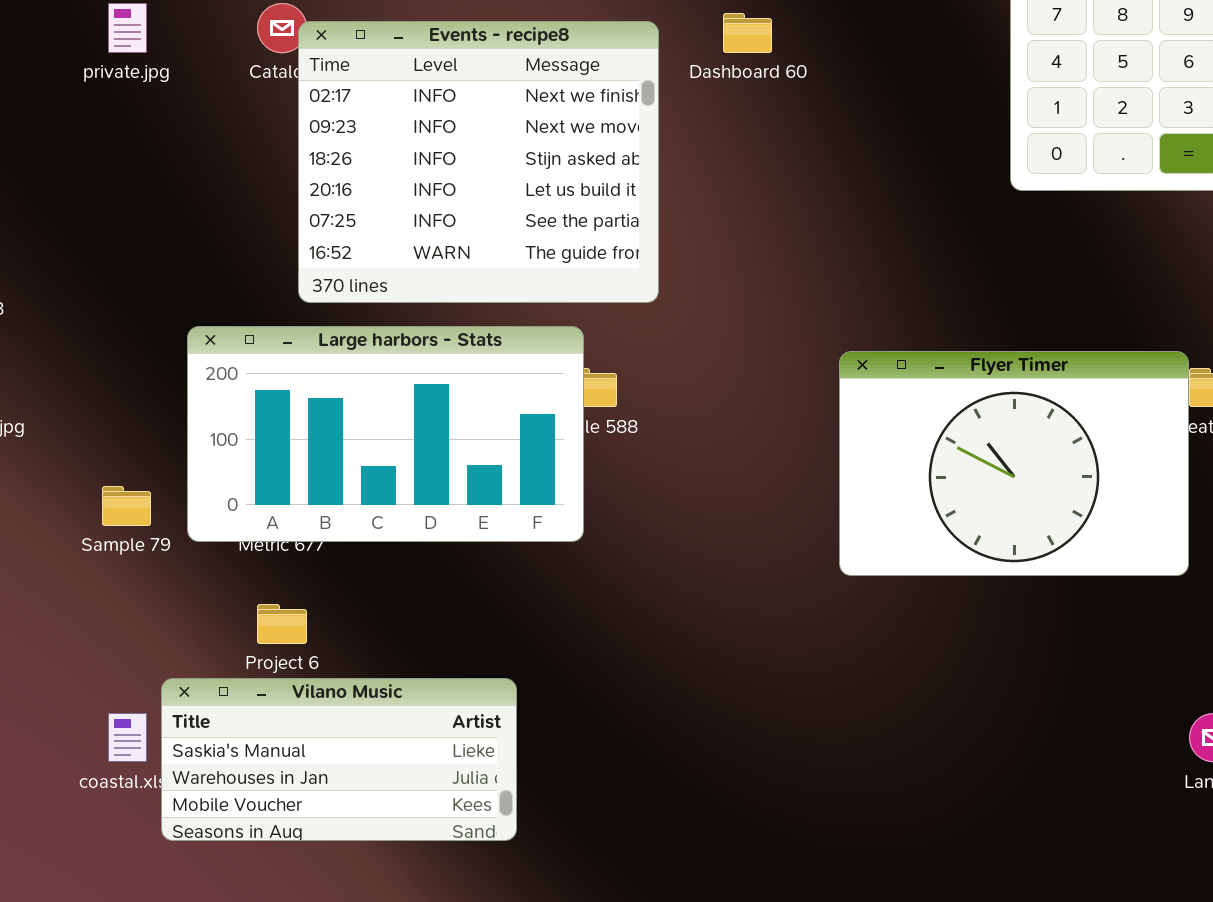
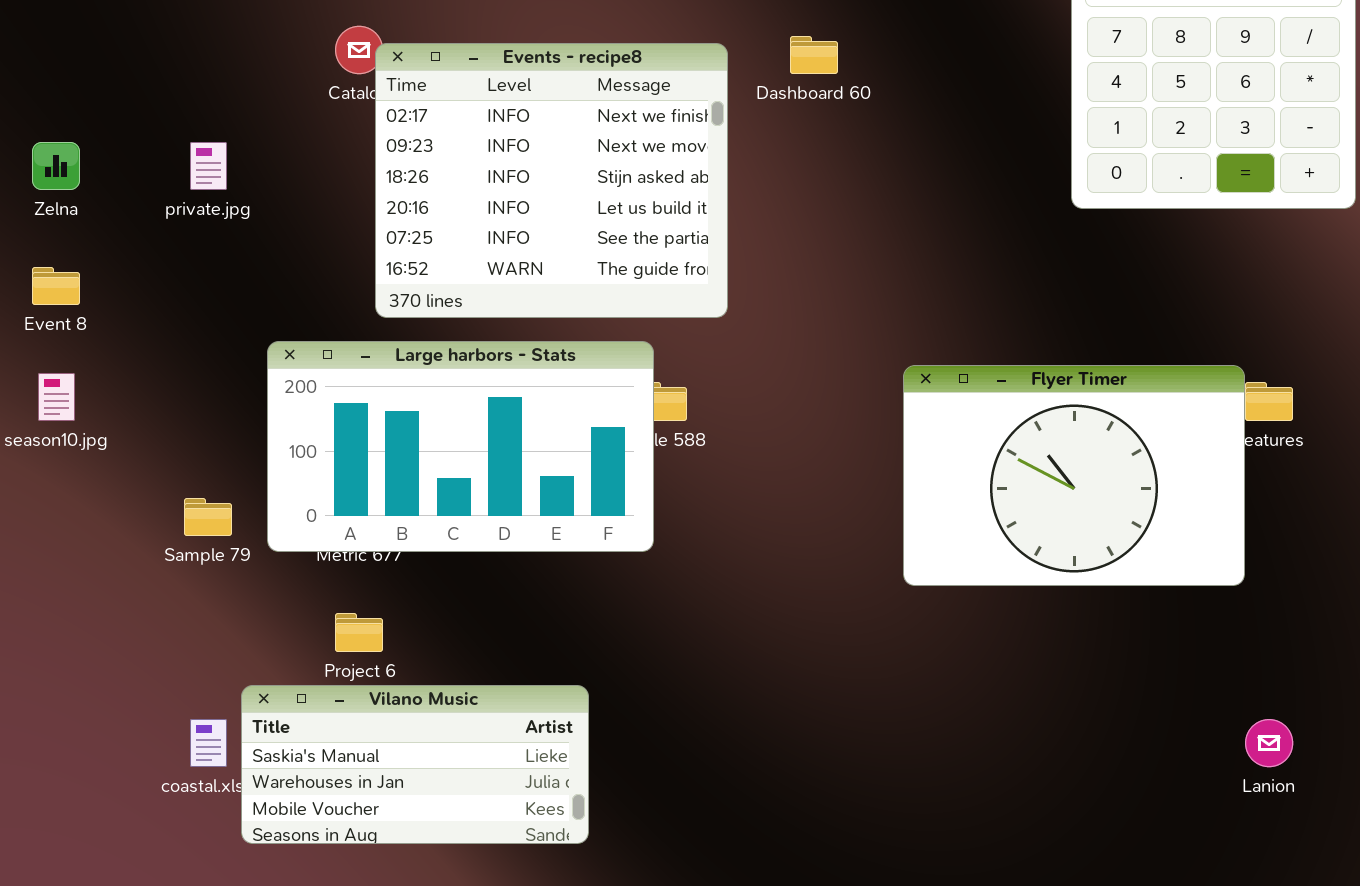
private.jpg: [108,3,147,53] -> [190,142,227,190], moved

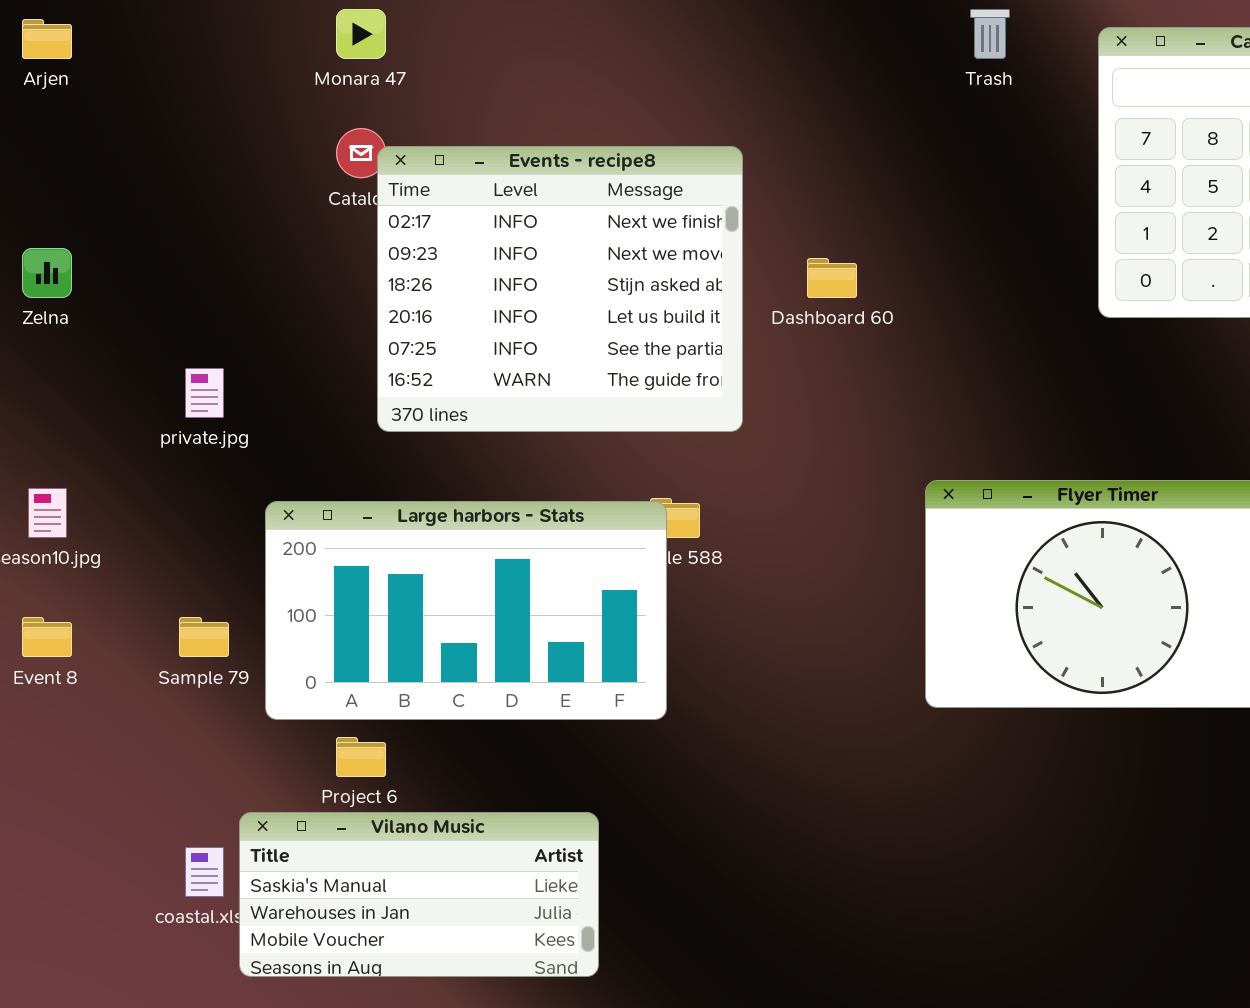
Dashboard 60: [790,36,838,74] -> [807,258,857,298], moved
private.jpg: [190,142,227,190] -> [185,368,224,418], moved
Event 8: [32,267,80,305] -> [22,617,72,657], moved
Large harbors - Stats: [267,341,654,552] -> [265,501,667,720], moved

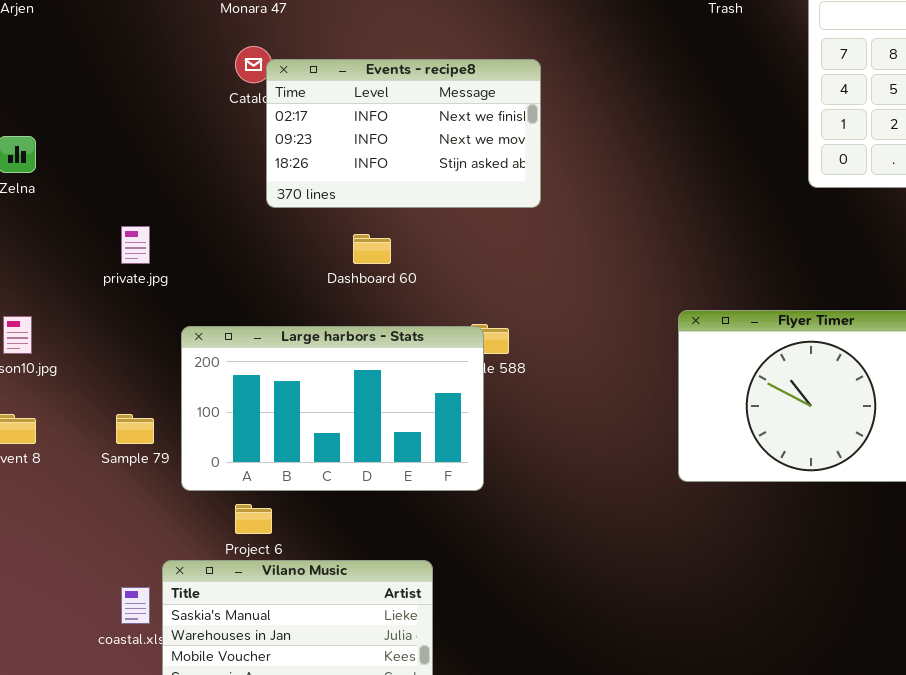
Events - recipe8: [377,146,743,432] -> [266,59,541,208], resized
Dashboard 60: [807,258,857,298] -> [353,234,391,264], moved

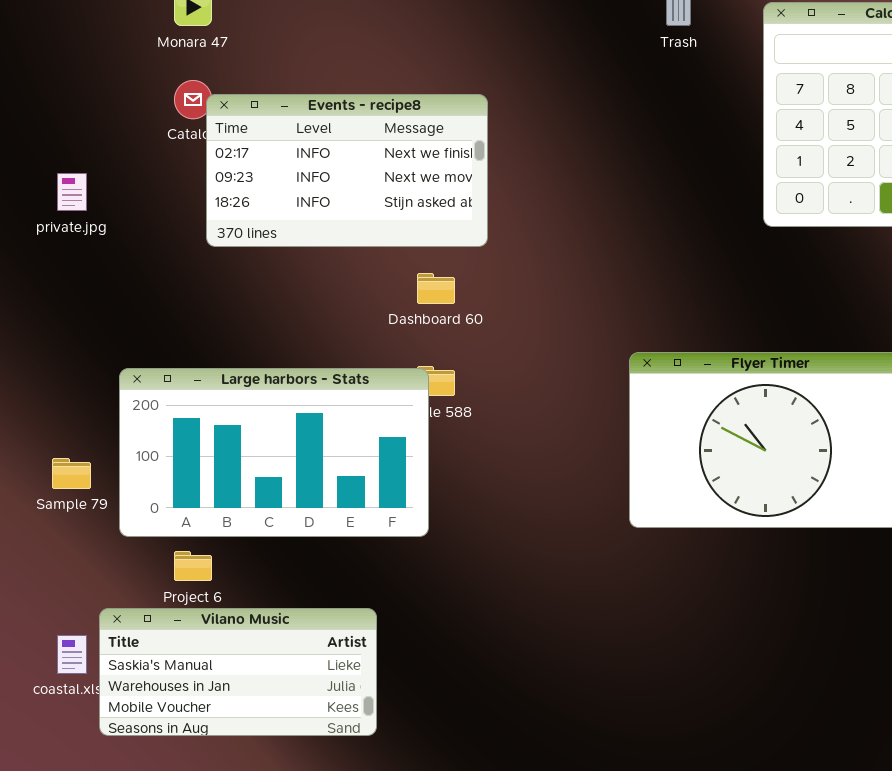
private.jpg: [121,226,150,264] -> [57,173,87,211], moved
Dashboard 60: [353,234,391,264] -> [417,273,455,304], moved

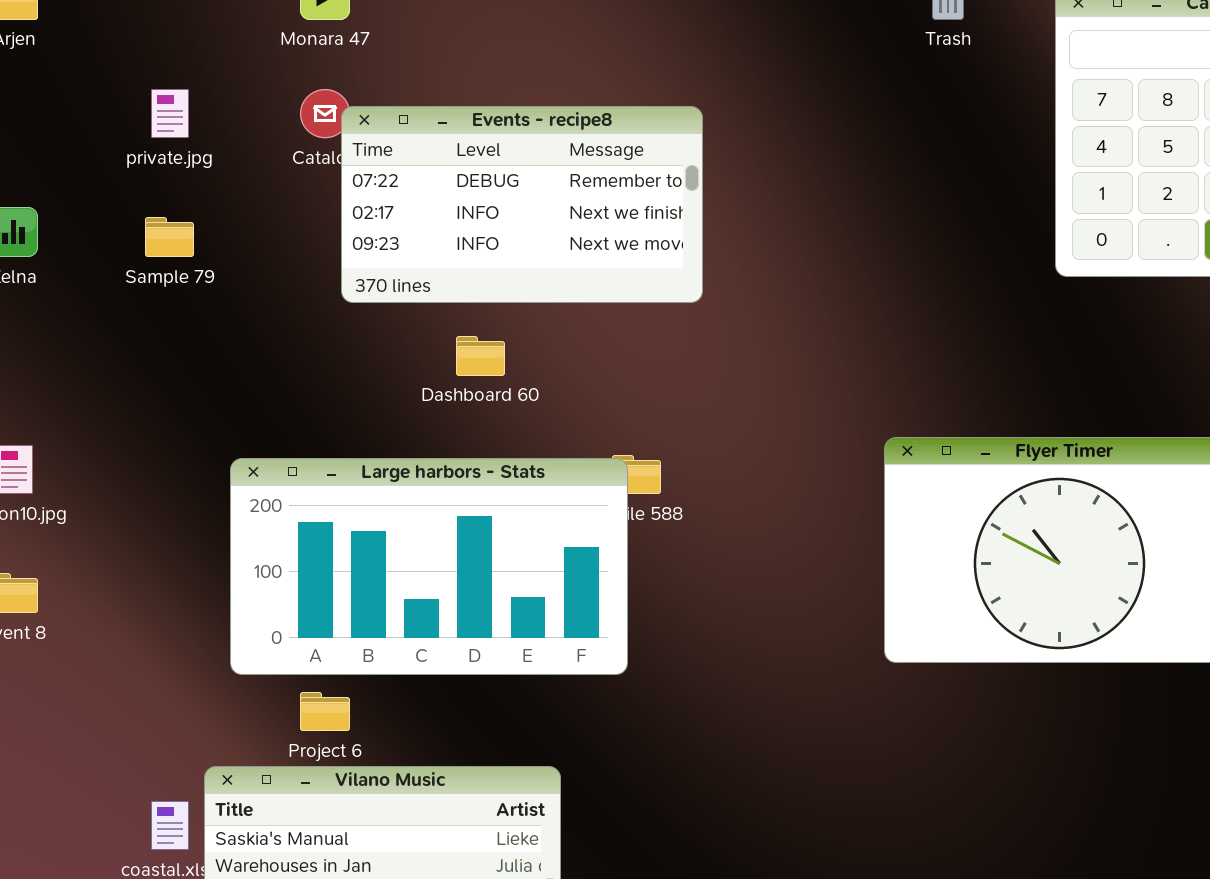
Events - recipe8: [206,94,488,247] -> [341,106,703,303], scrolled up 1 row
private.jpg: [57,173,87,211] -> [151,89,189,138], moved
Dashboard 60: [417,273,455,304] -> [456,336,505,376], moved
Sample 79: [52,458,91,489] -> [145,217,194,257], moved

